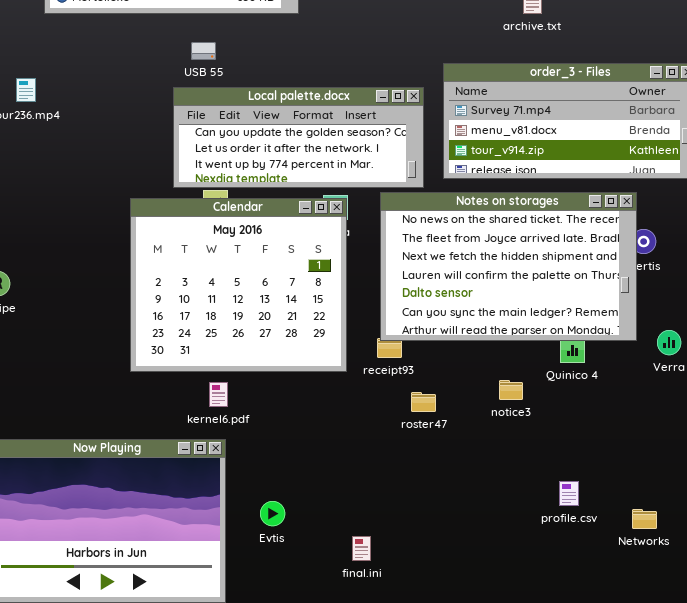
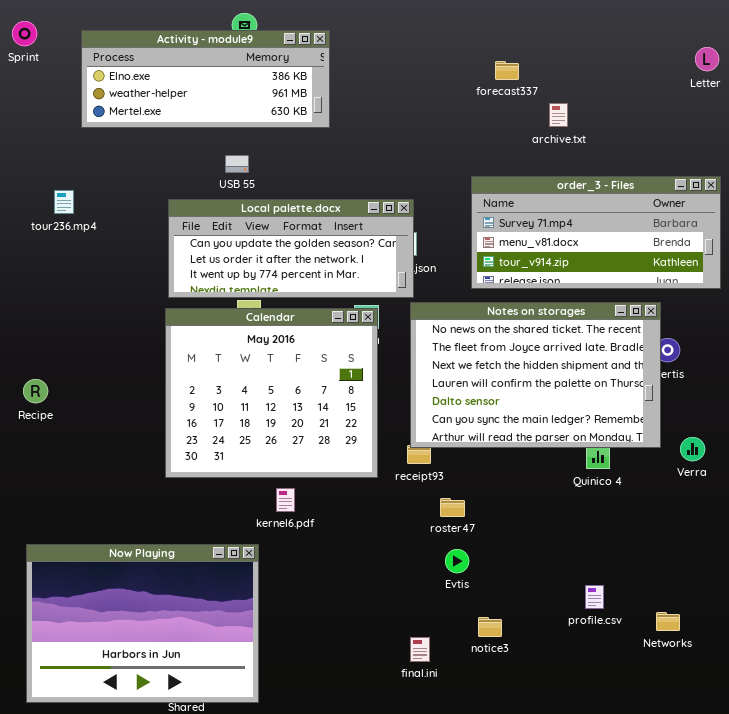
Local palette.docx: [173,87,424,188] -> [168,199,414,298], moved
notice3: [499,380,523,400] -> [478,617,502,637], moved
kernel6.pdf: [209,382,228,407] -> [276,488,295,512], moved
Evtis: [260,501,285,526] -> [445,549,469,573], moved
final.ini: [352,536,371,561] -> [410,637,430,662], moved

